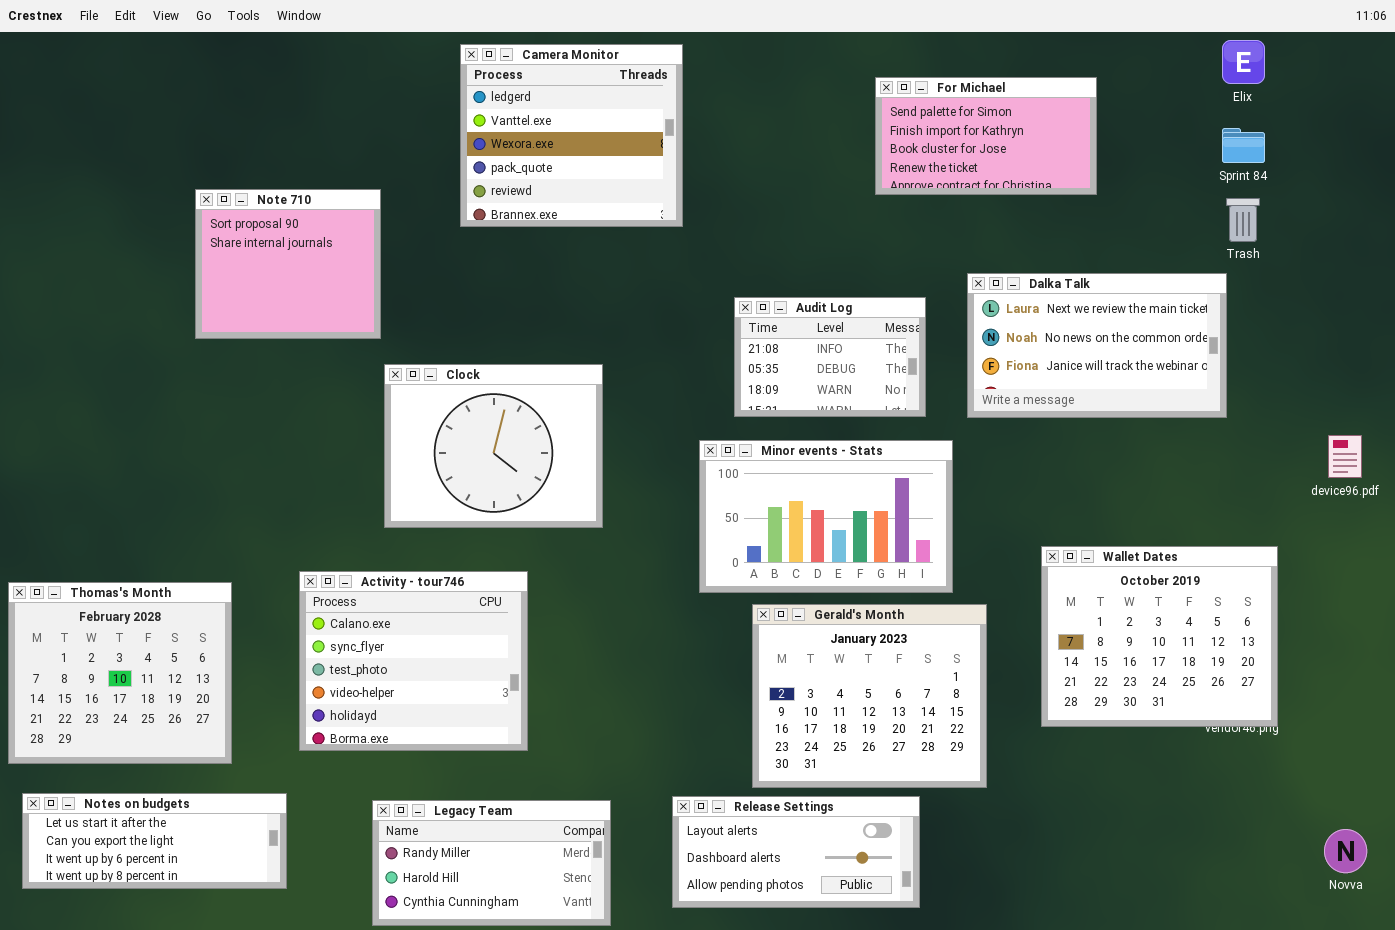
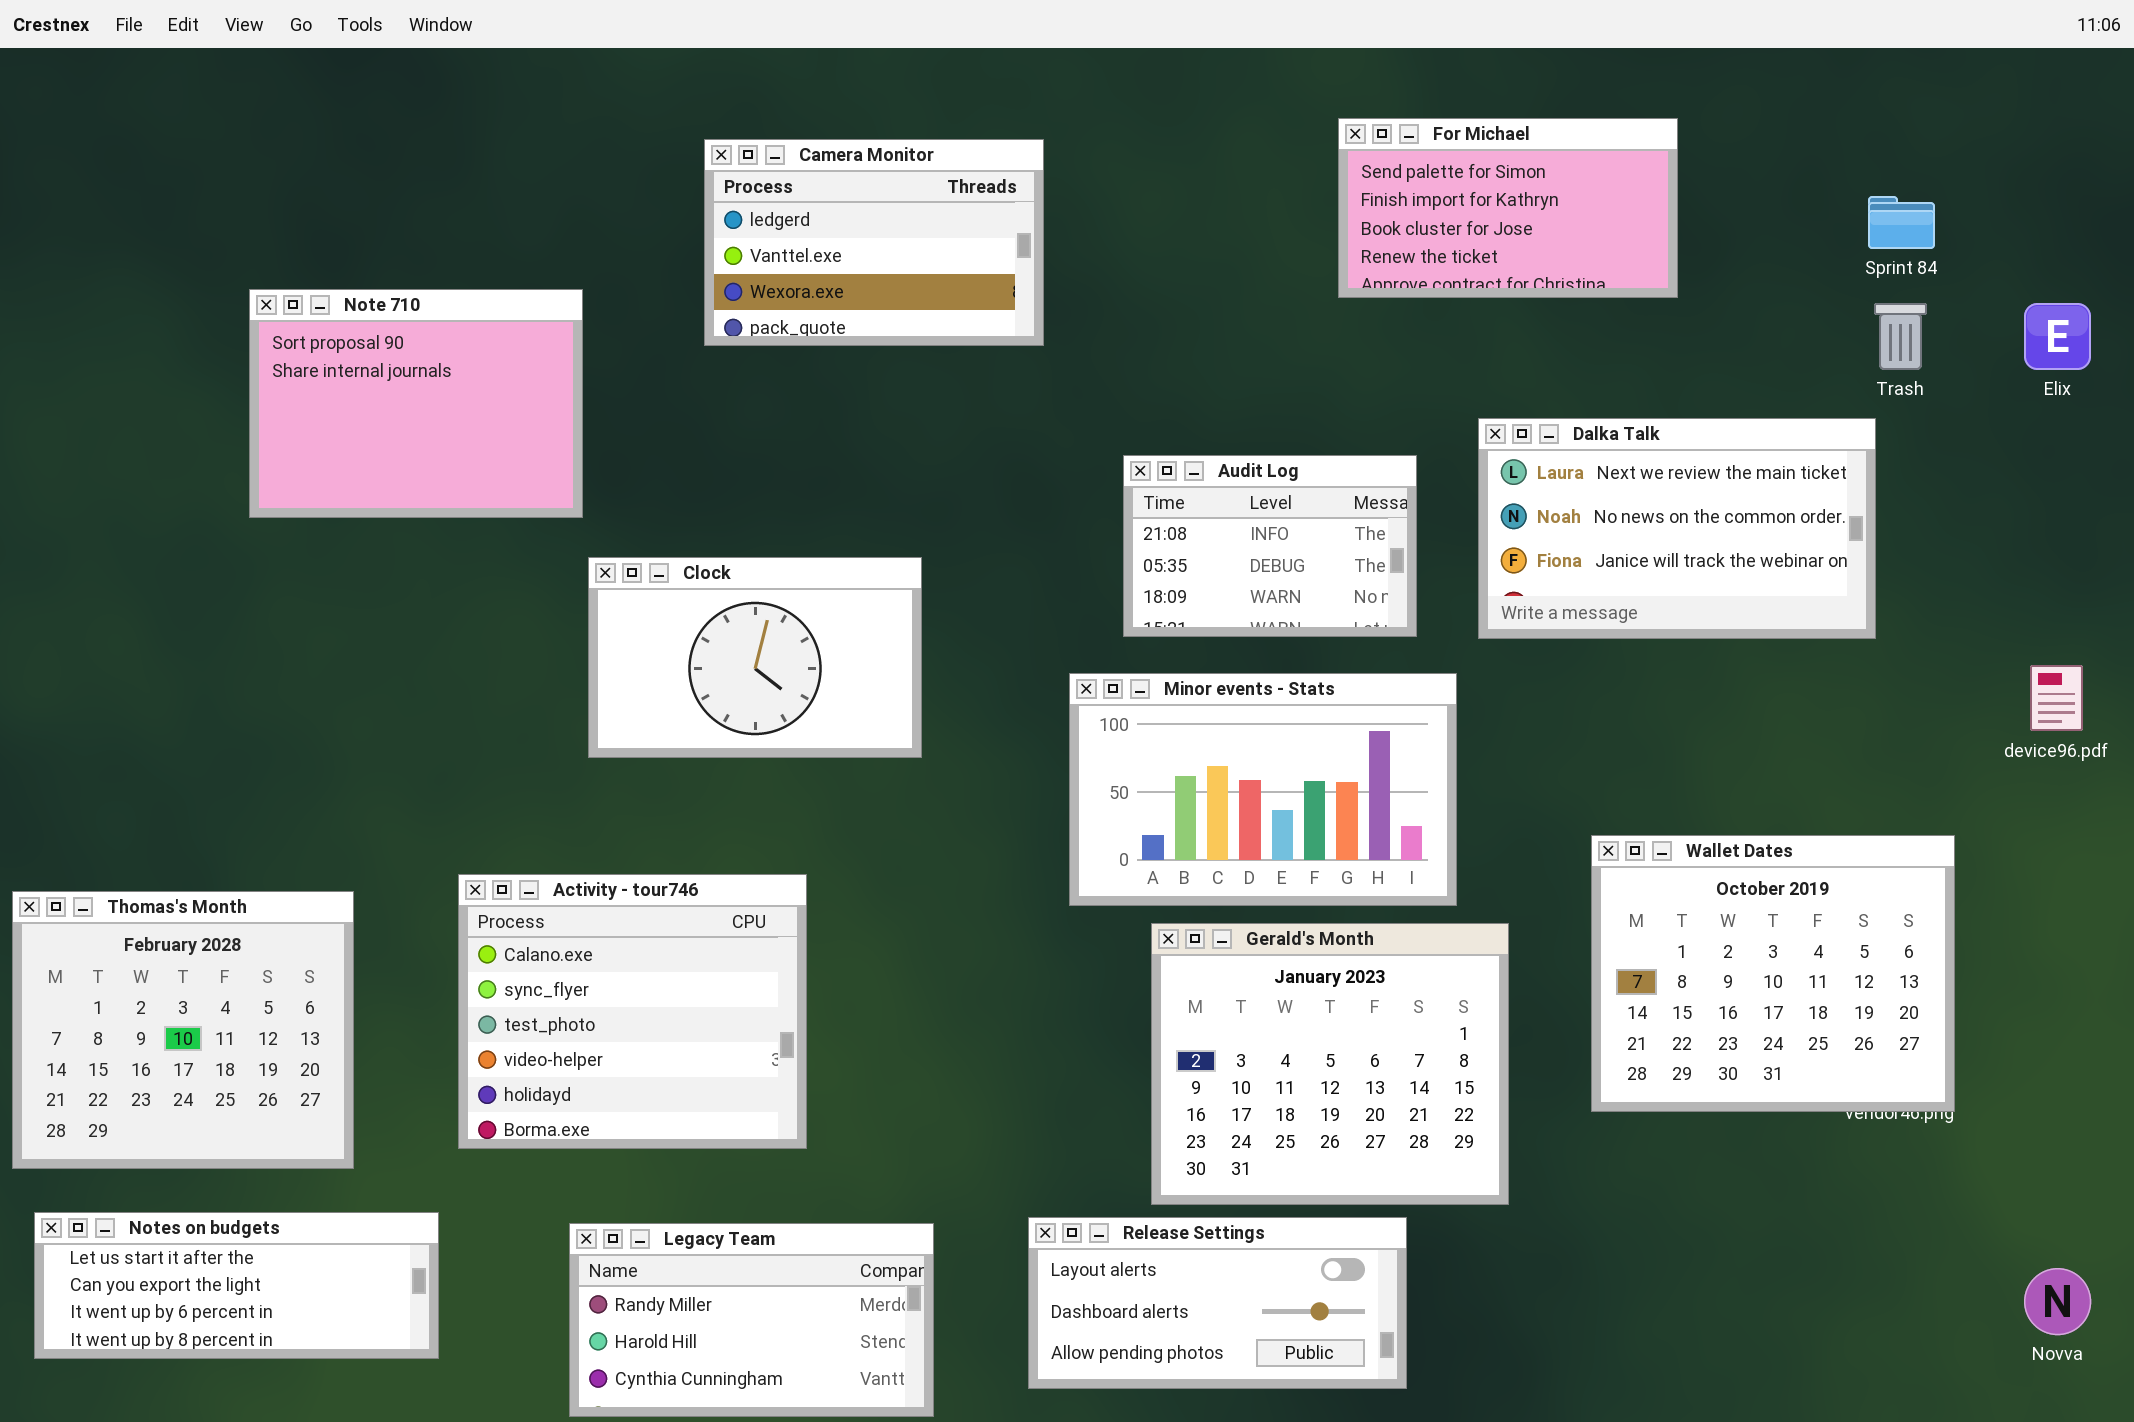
Elix: [1222,40,1265,84] -> [2024,303,2091,370], moved
Camera Monitor: [460,44,683,227] -> [704,139,1044,346], resized
Note 710: [195,189,381,339] -> [249,289,583,518], resized
Clock: [384,364,603,528] -> [588,557,922,758], resized

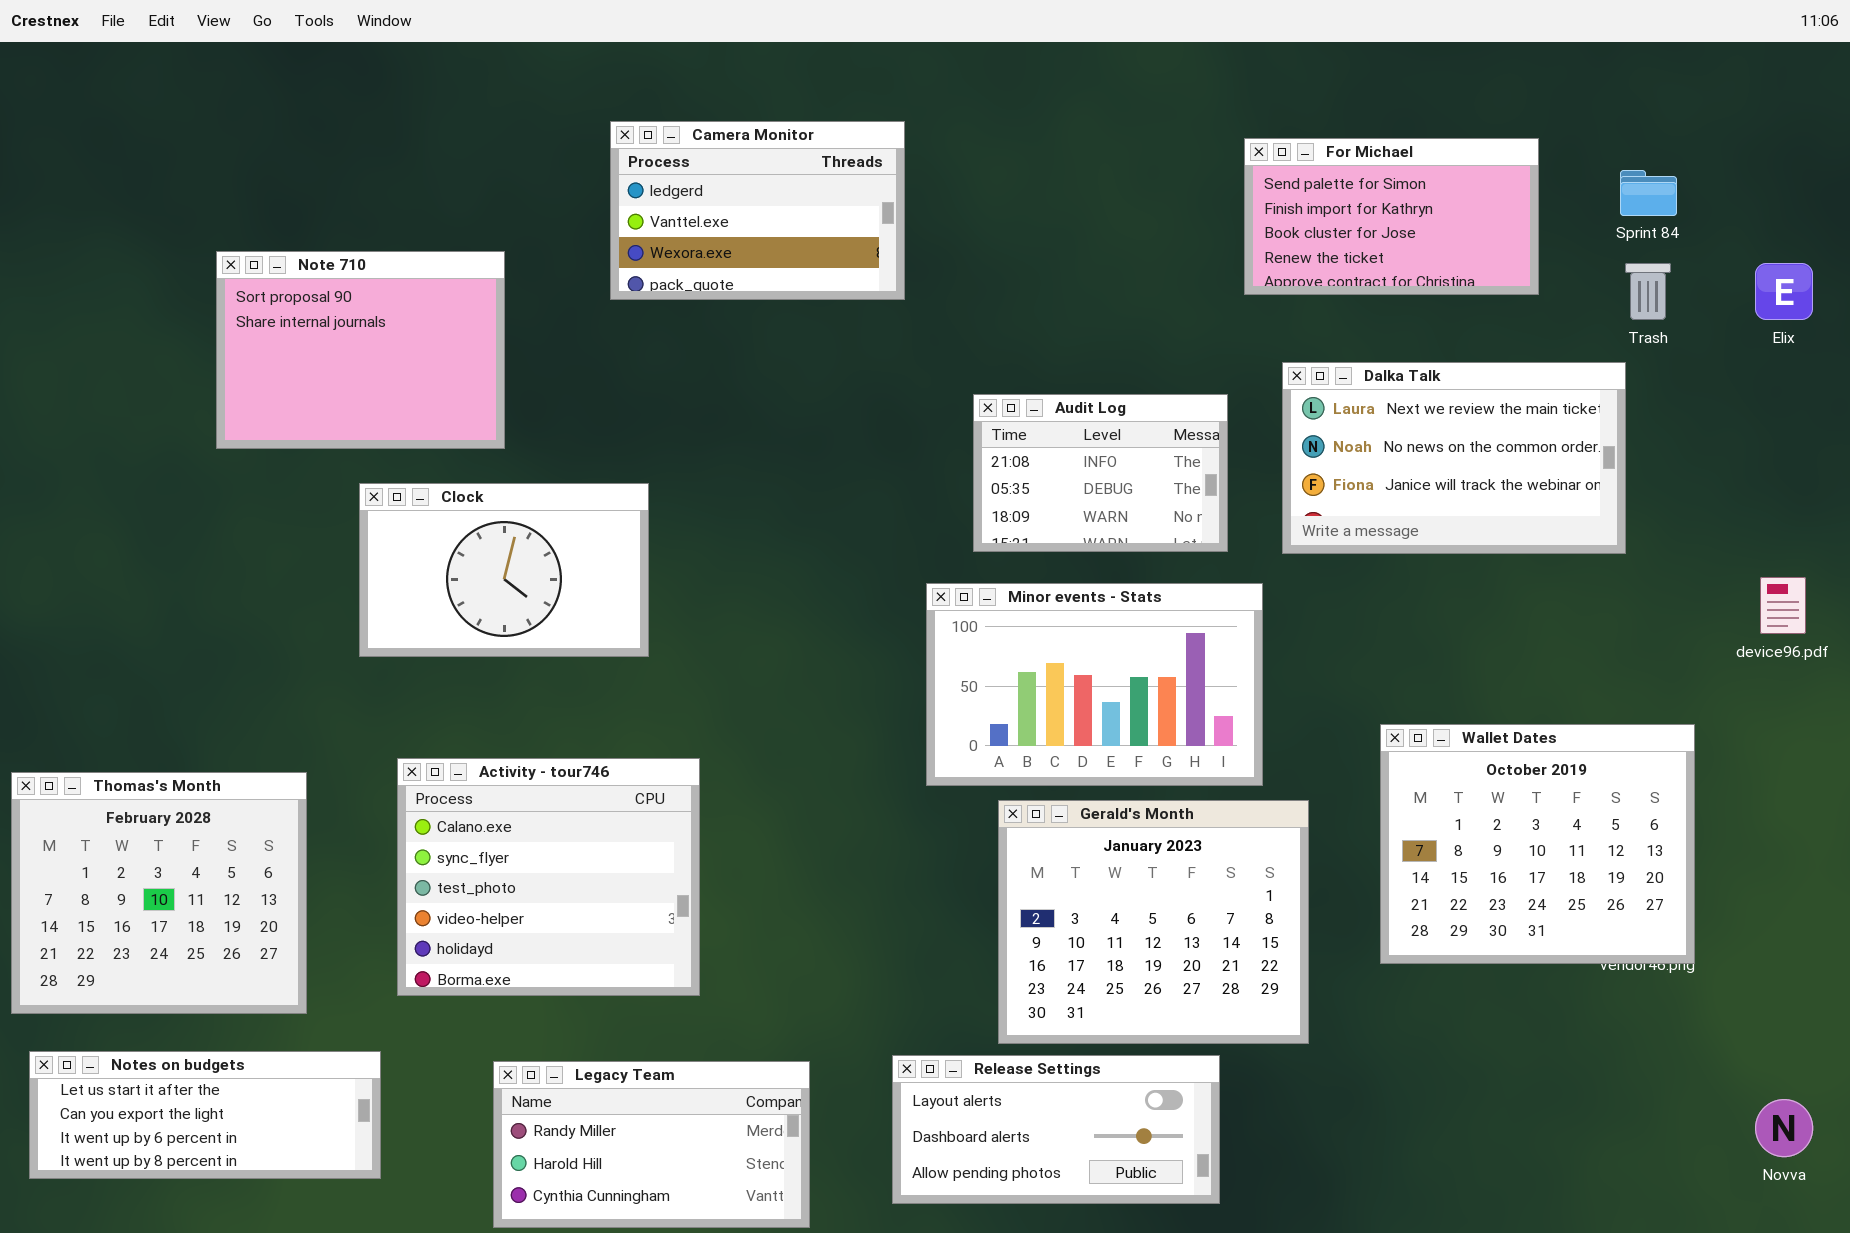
For Michael: [1338,118,1678,298] -> [1244,138,1539,295], moved
Clock: [588,557,922,758] -> [359,483,649,657], moved

